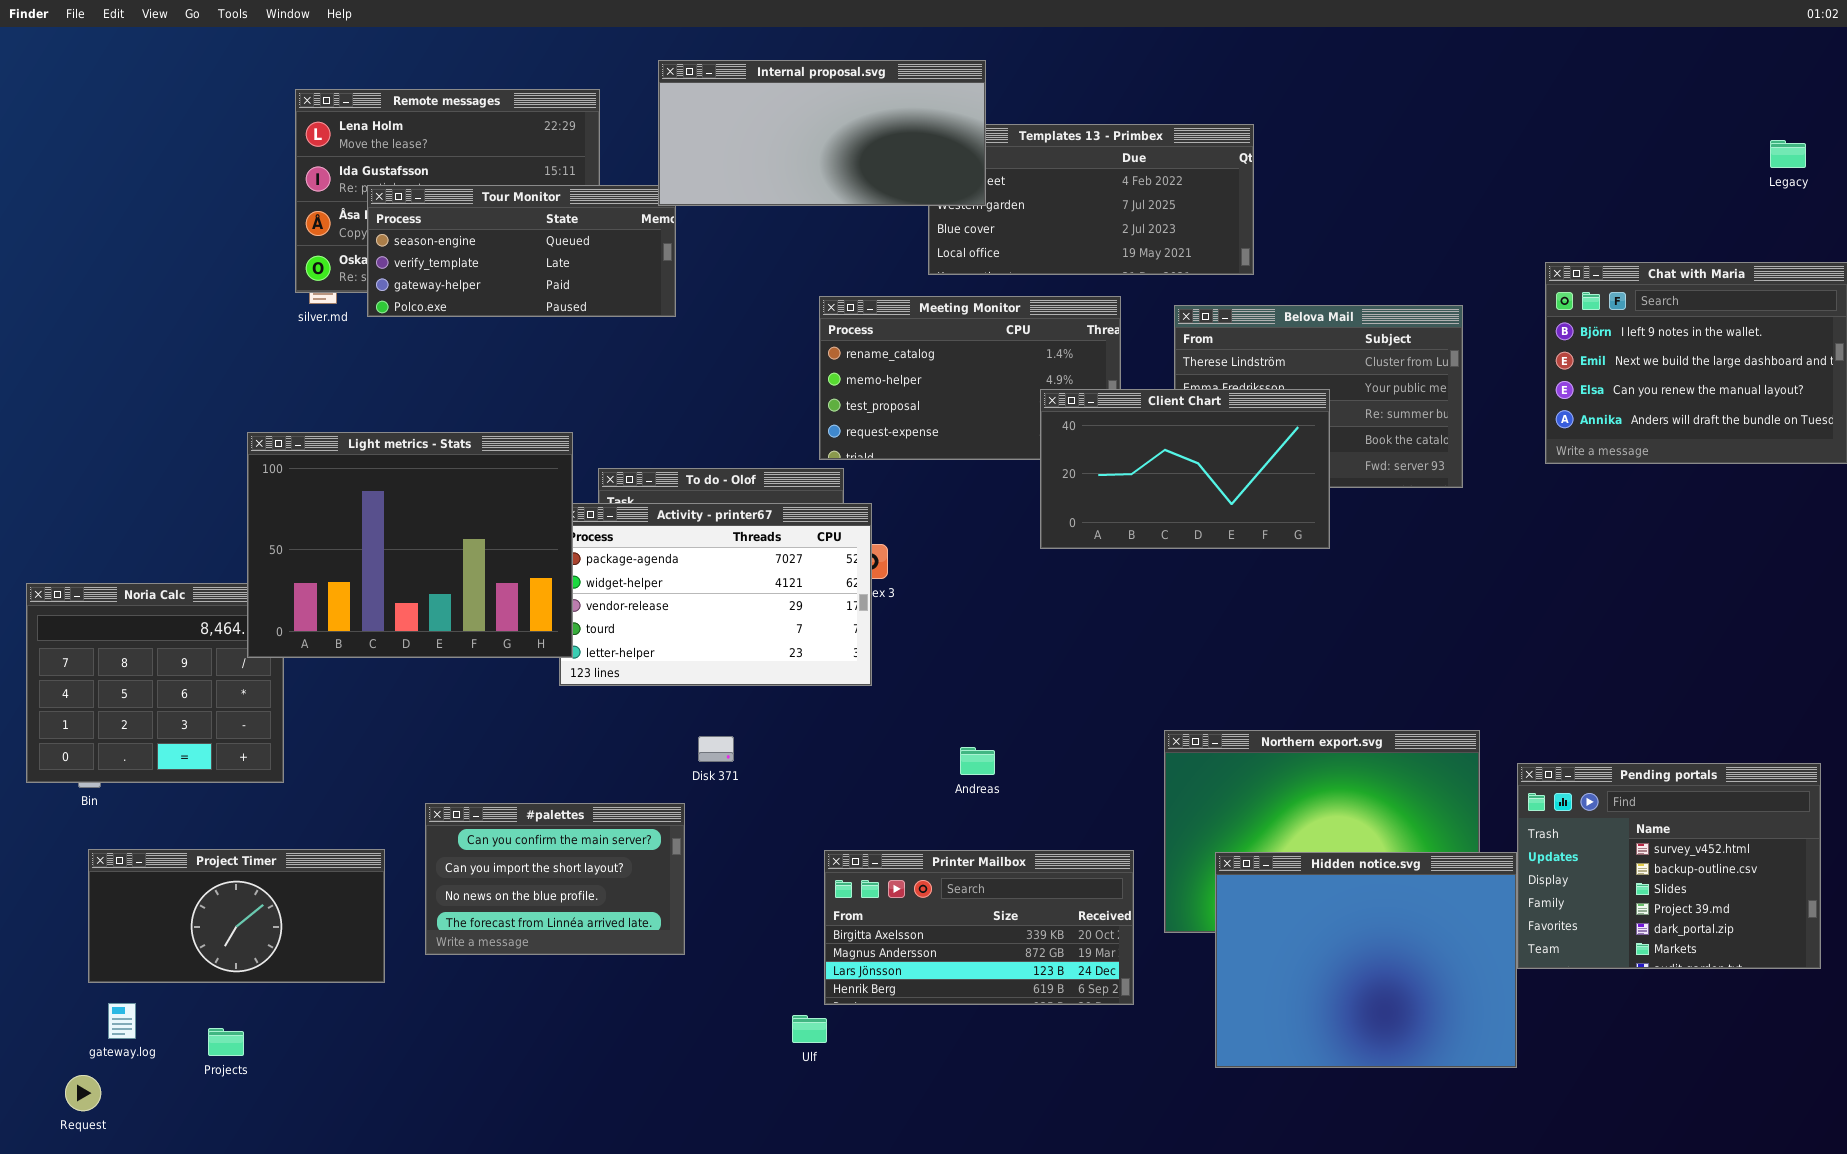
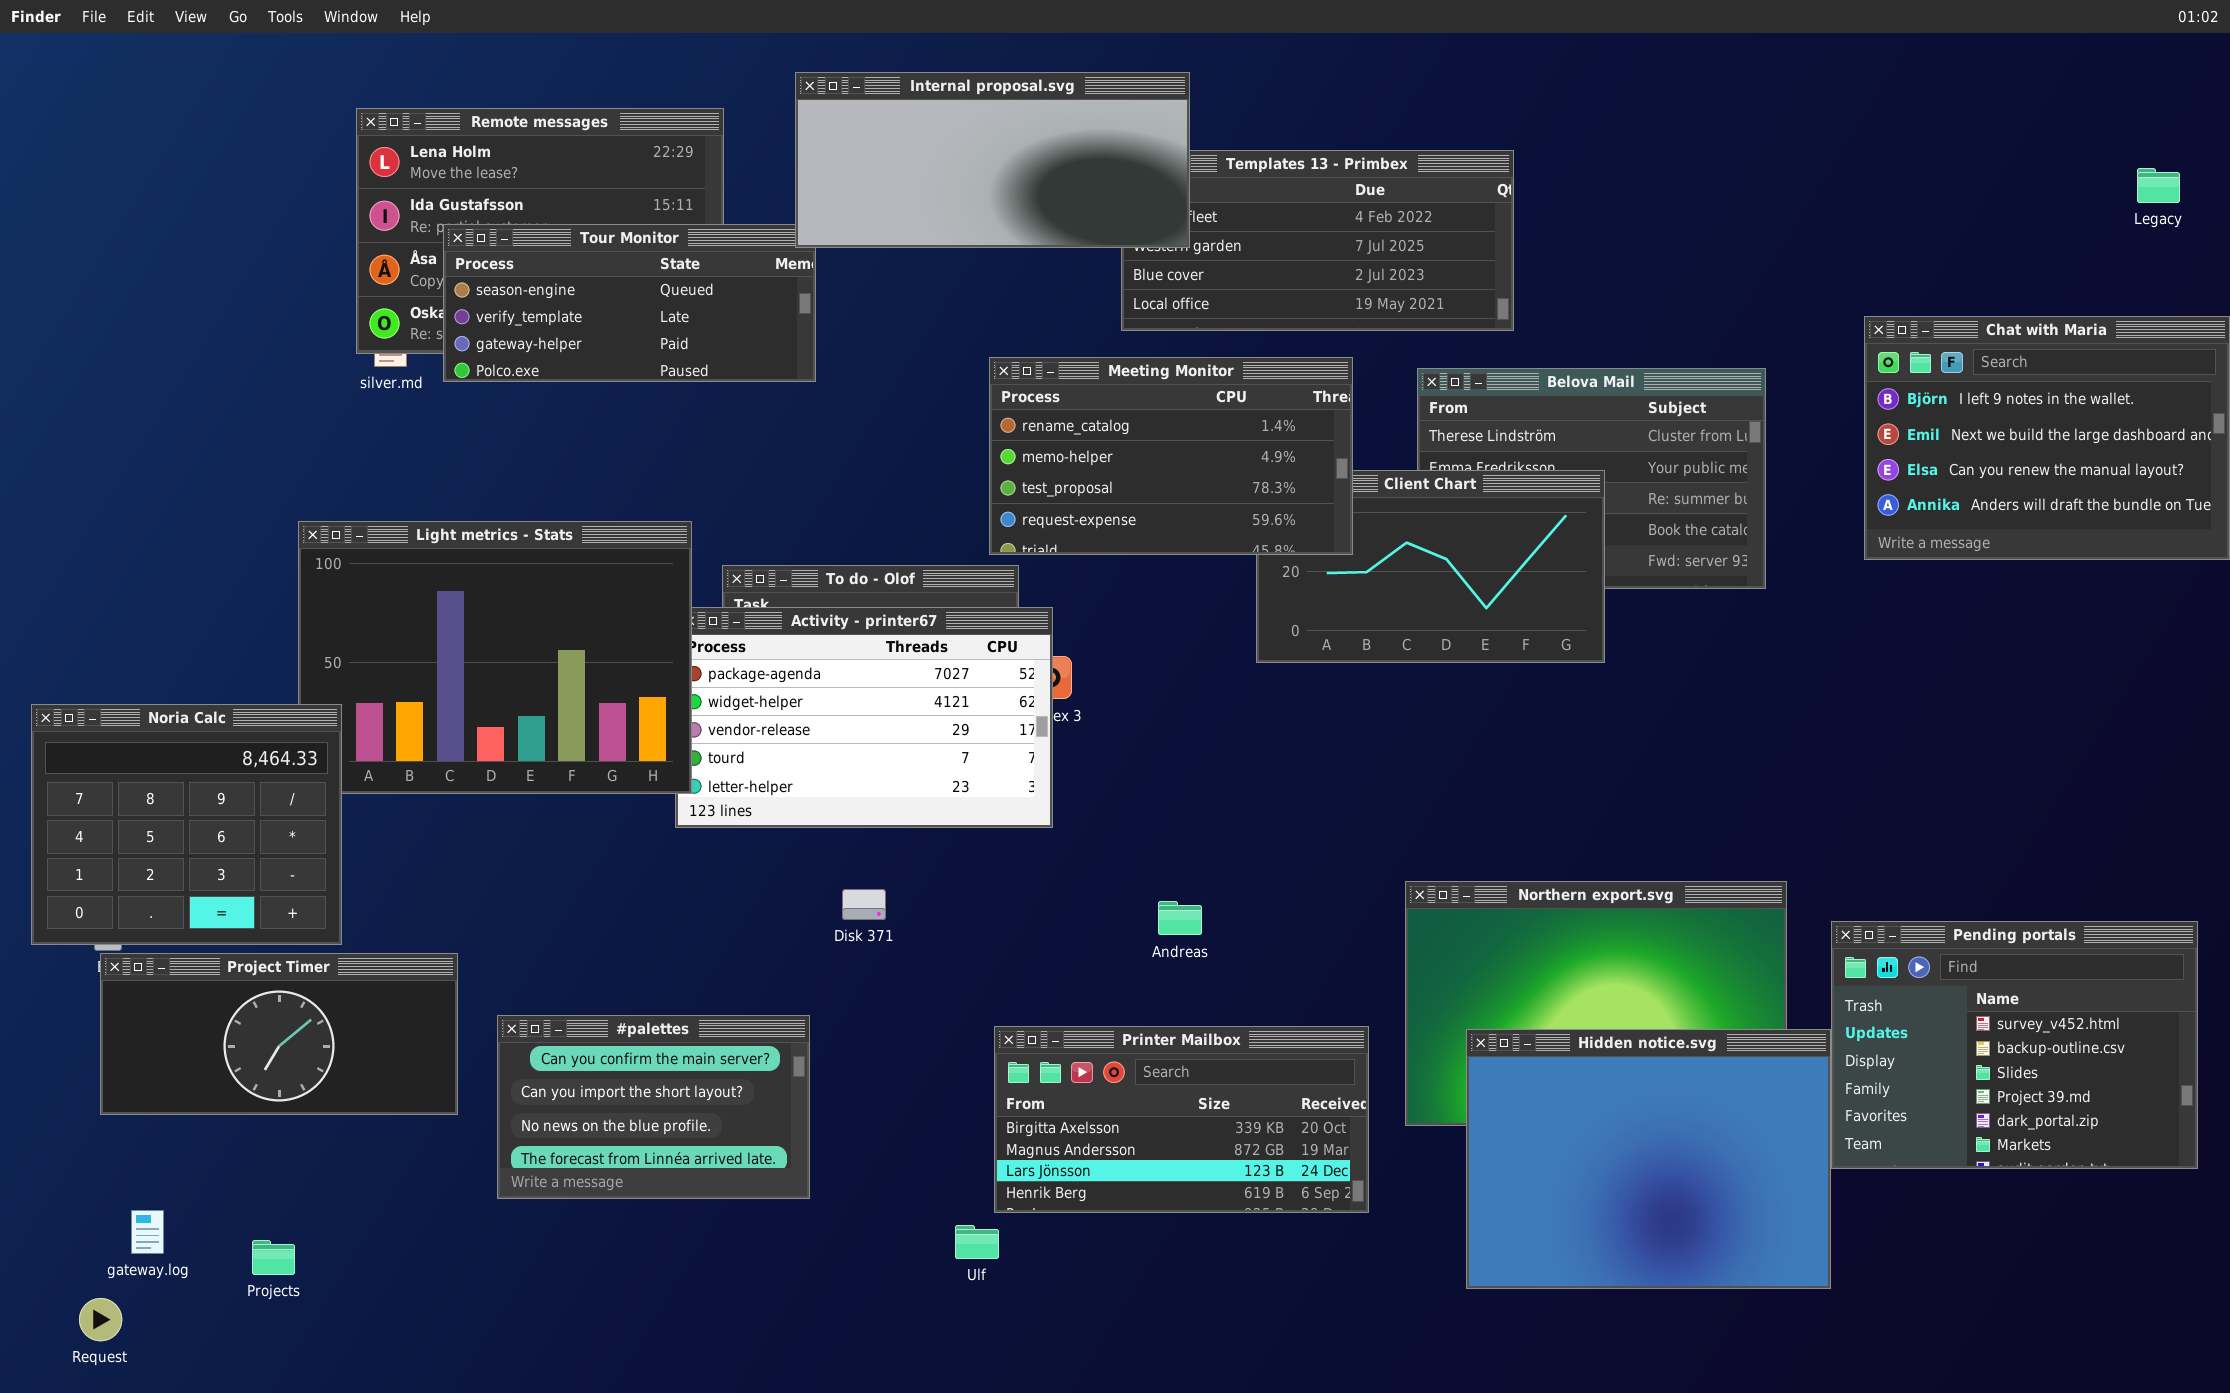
Meeting Monitor: [819,296,1121,460] -> [989,357,1353,555], raised
Noria Calc: [26,583,284,783] -> [31,704,342,945], raised
#palettes: [425,803,685,955] -> [497,1015,810,1199], moved
Project Timer: [88,849,385,983] -> [100,953,458,1115], moved

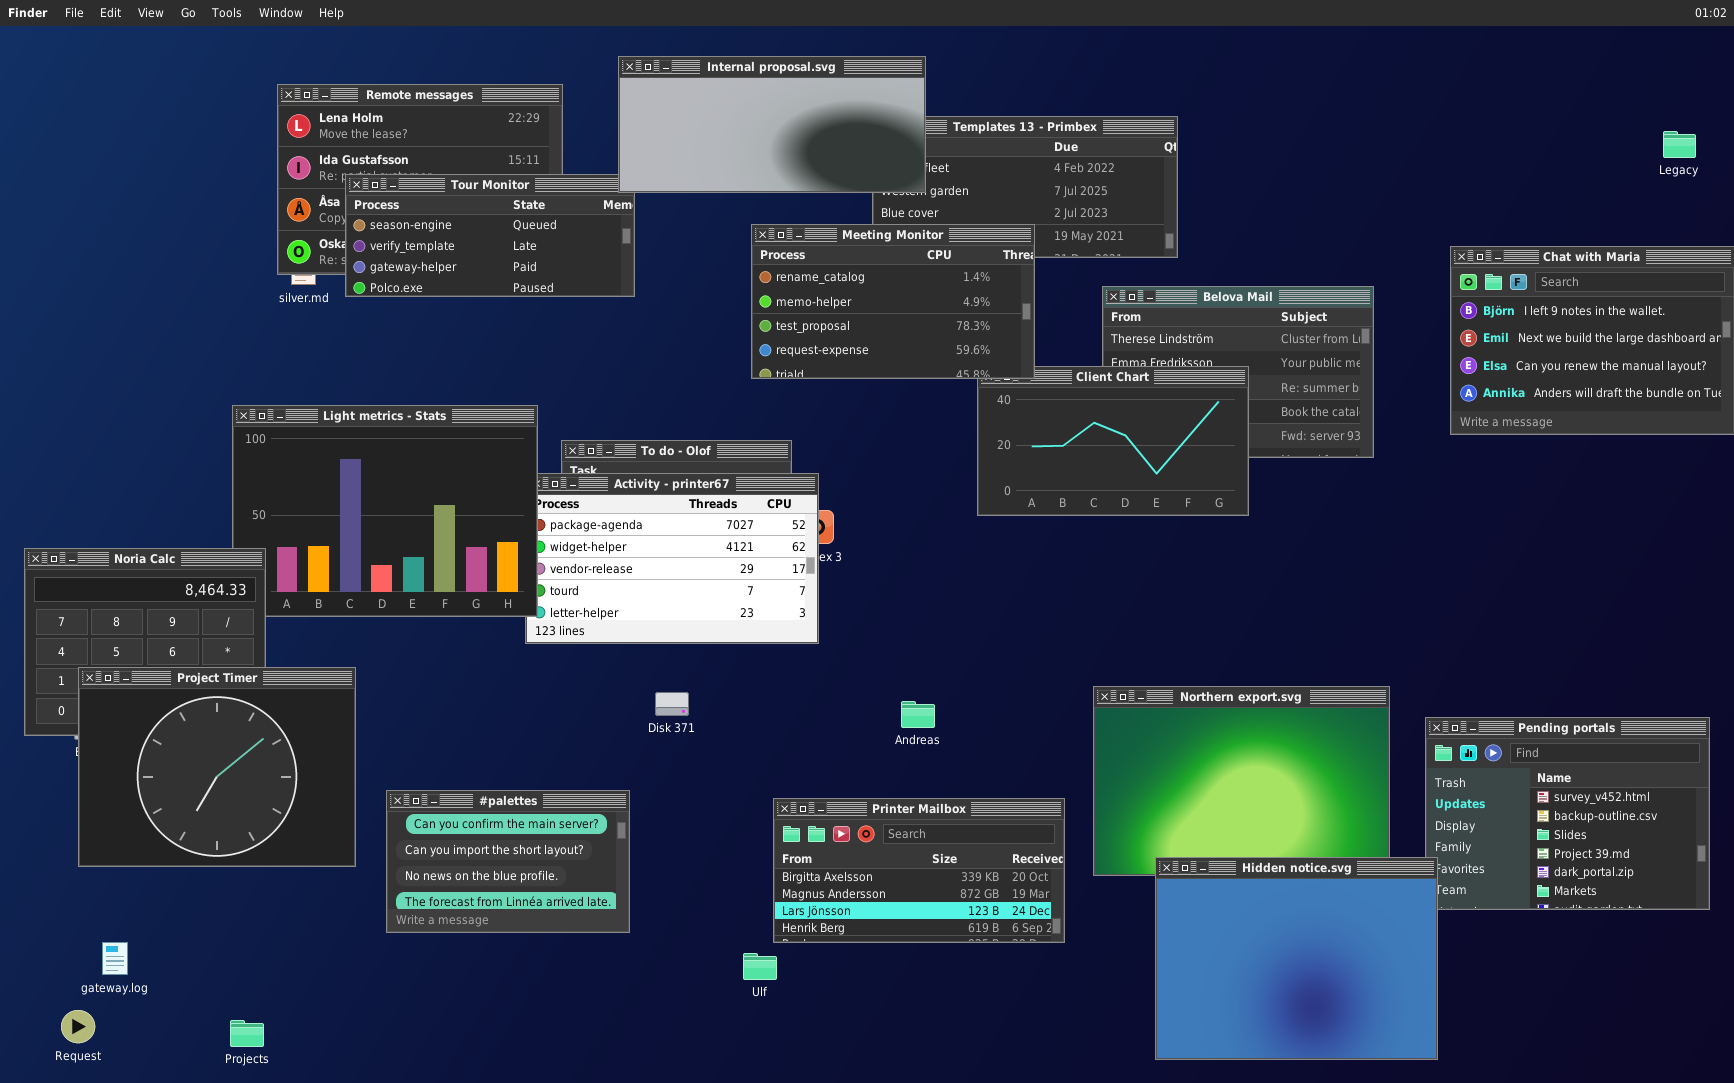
Meeting Monitor: [989,357,1353,555] -> [751,224,1035,379], moved
Project Timer: [100,953,458,1115] -> [78,667,356,867], resized
Hidden notice.svg: [1466,1029,1831,1289] -> [1155,857,1438,1060], moved
Projects: [252,1240,295,1275] -> [230,1020,264,1047], moved

